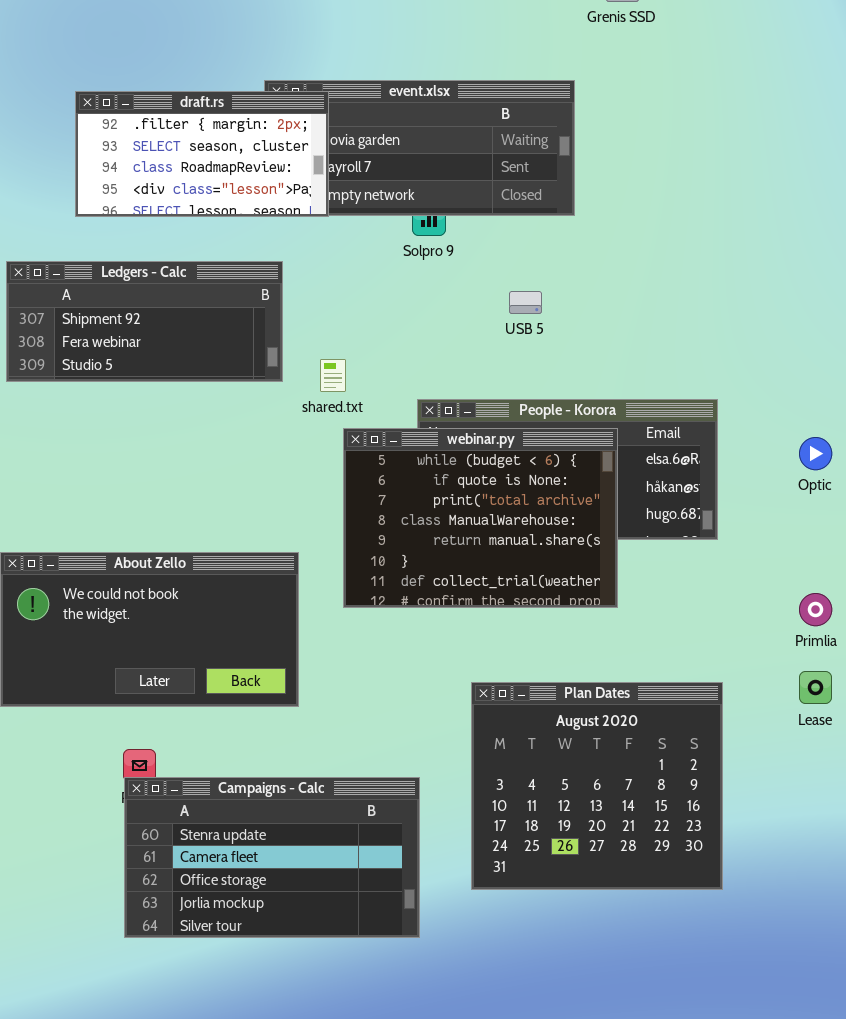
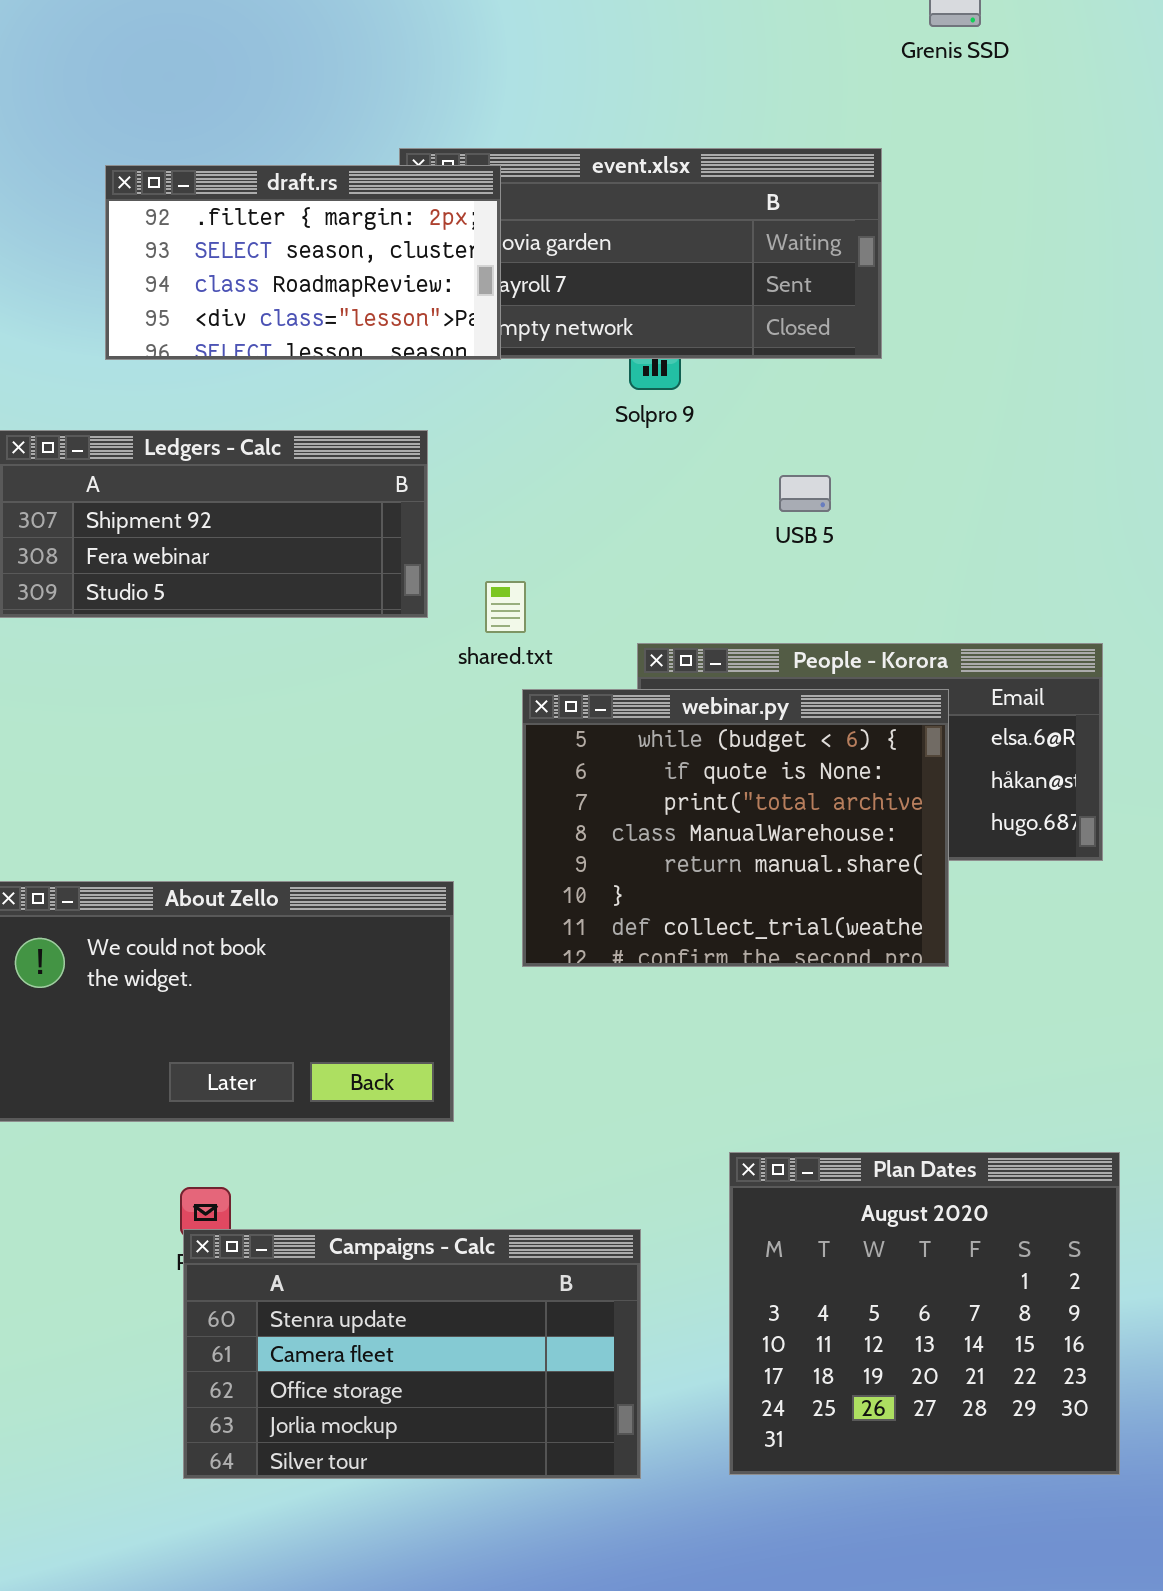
Plan Dates: [471,682,723,890] -> [729,1152,1120,1475], moved

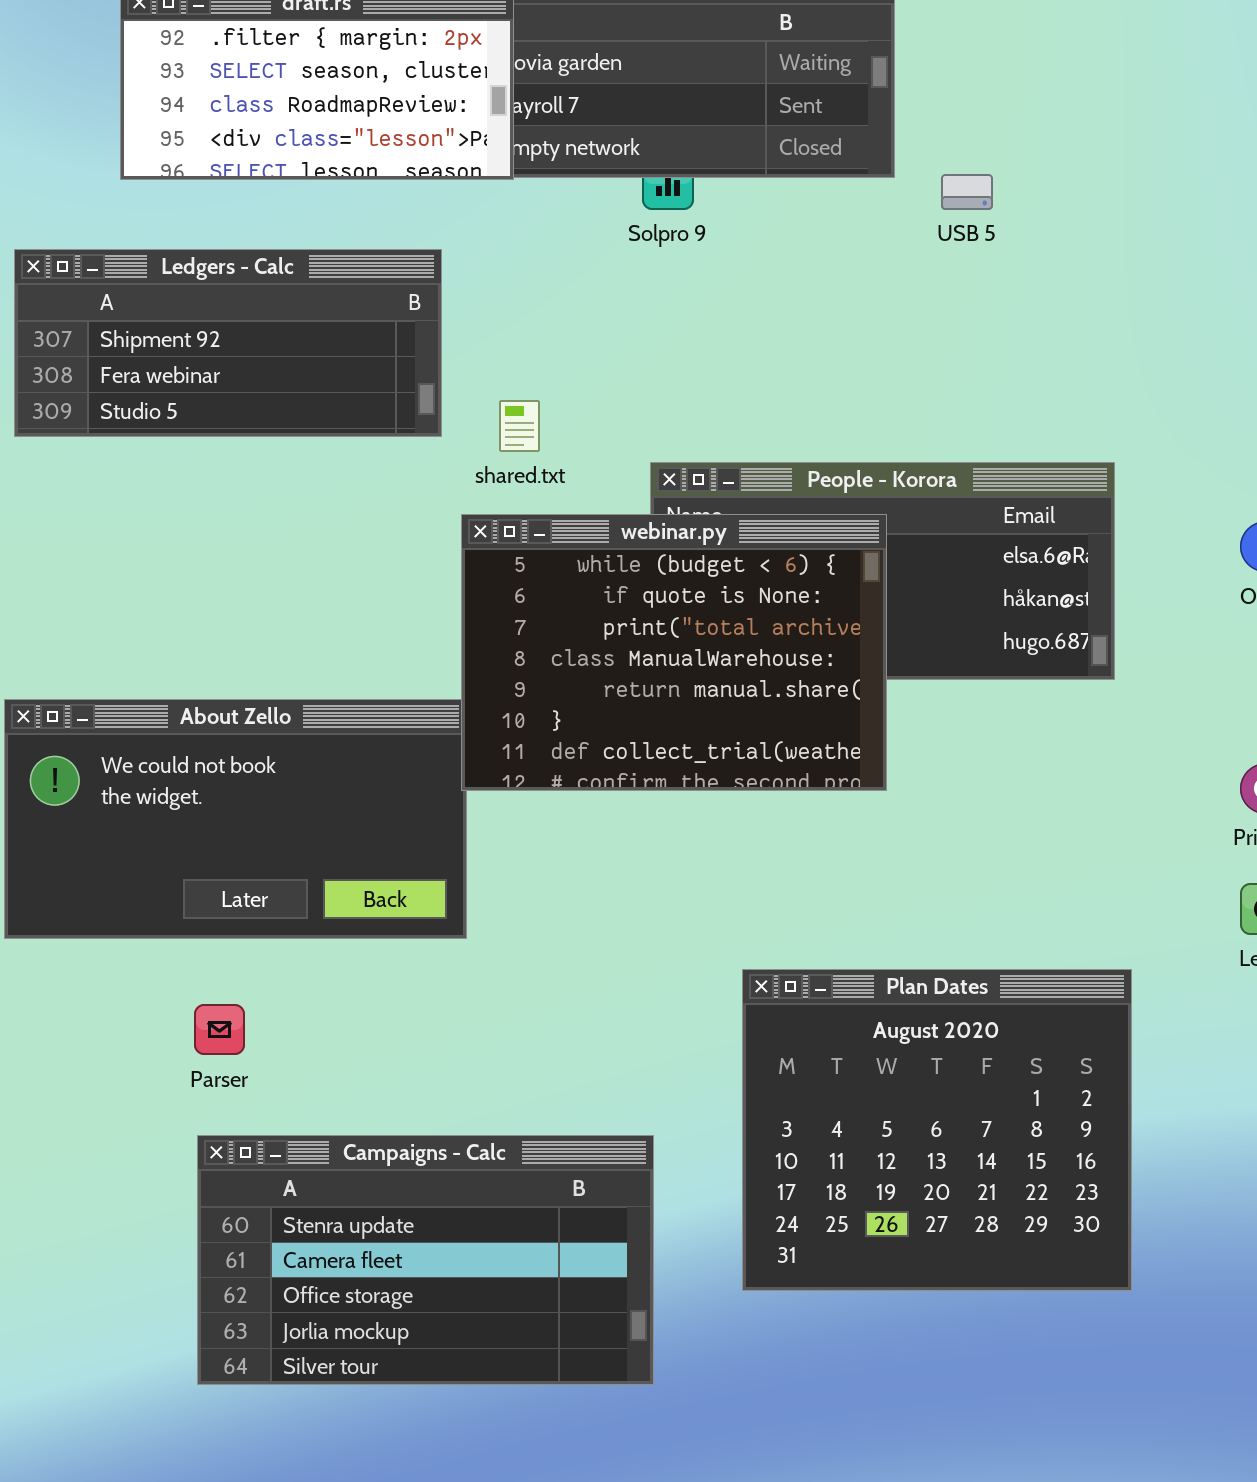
USB 5: [779,475,831,512] -> [941,174,993,210], moved
webinar.py: [522,689,949,967] -> [461,514,887,791], moved
Campaigns - Calc: [183,1229,641,1479] -> [197,1135,654,1385], moved

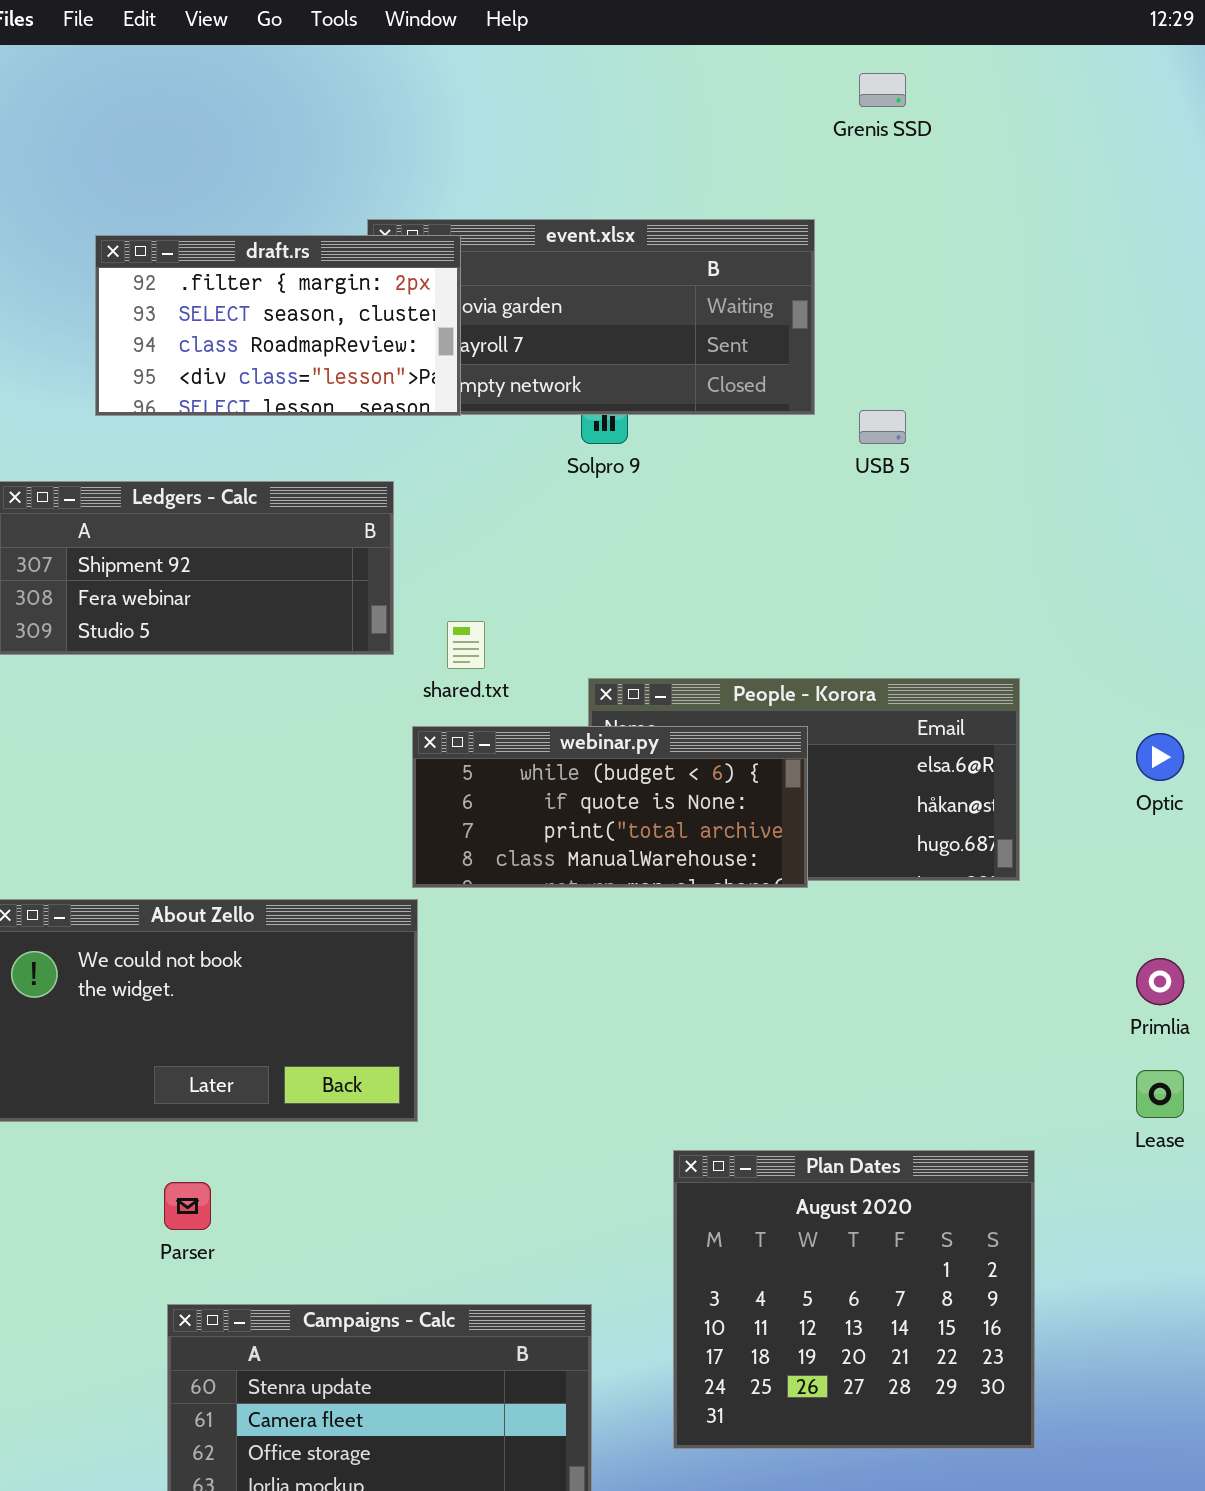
webinar.py: [461,514,887,791] -> [412,726,808,888], resized

